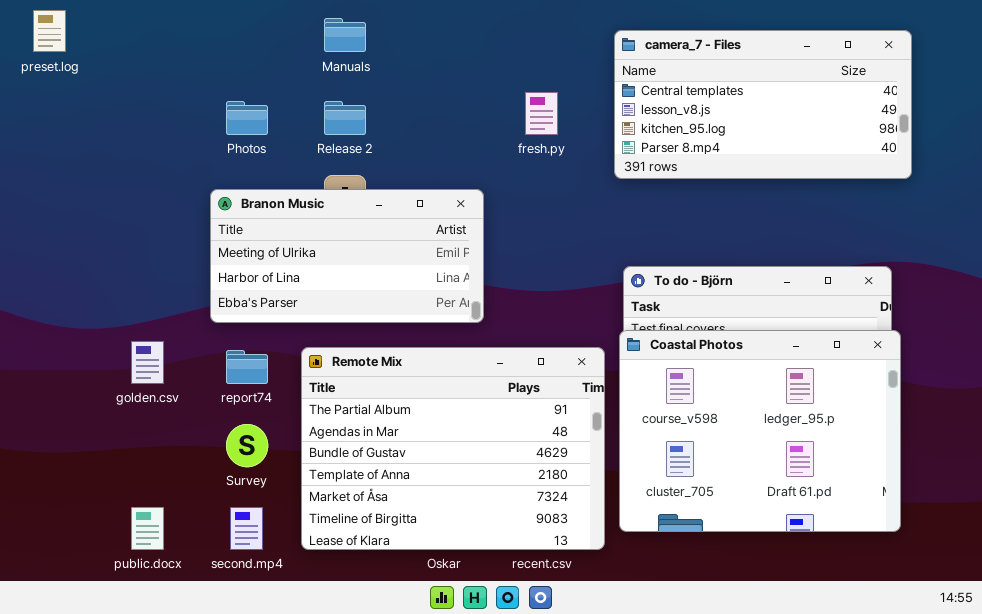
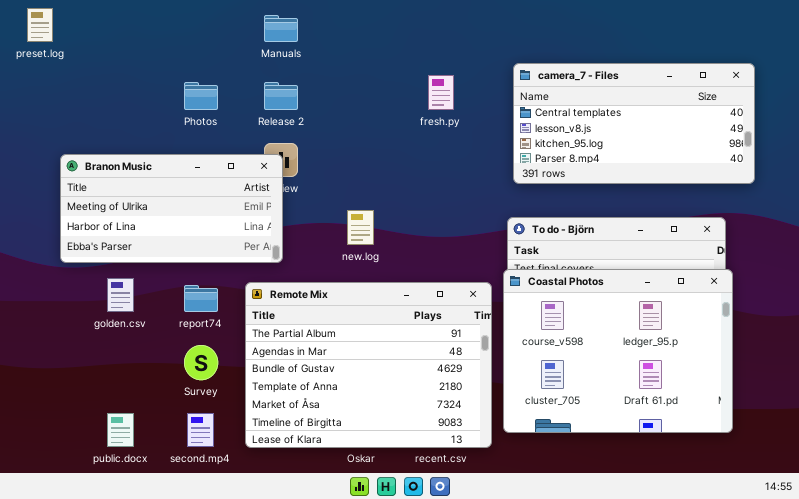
camera_7 - Files: [614,30,912,179] -> [513,63,755,184], moved
Branon Music: [210,189,484,323] -> [60,154,283,263], moved

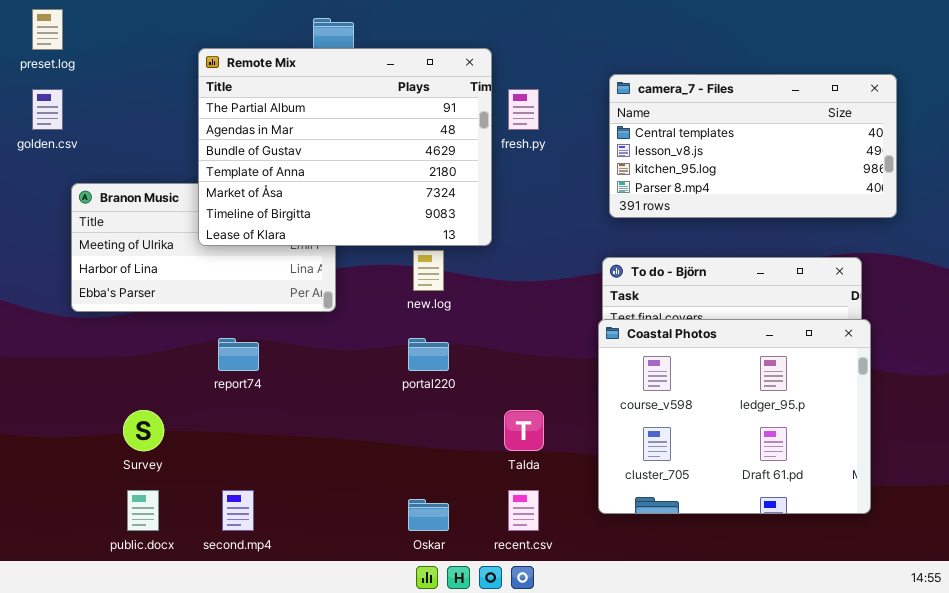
golden.csv: [107,278,134,312] -> [32,89,63,130], moved
Remote Mix: [245,282,492,448] -> [198,48,492,246], moved
Survey: [184,345,218,380] -> [123,410,164,451], moved

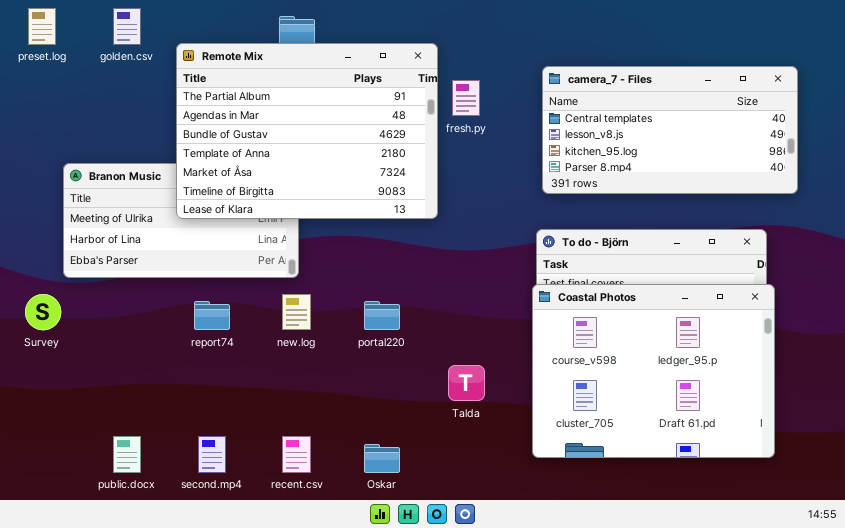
golden.csv: [32,89,63,130] -> [113,8,141,45], moved
new.log: [413,250,444,291] -> [282,294,311,330], moved
Survey: [123,410,164,451] -> [25,294,61,330], moved
recent.csv: [508,490,539,531] -> [282,436,311,473], moved

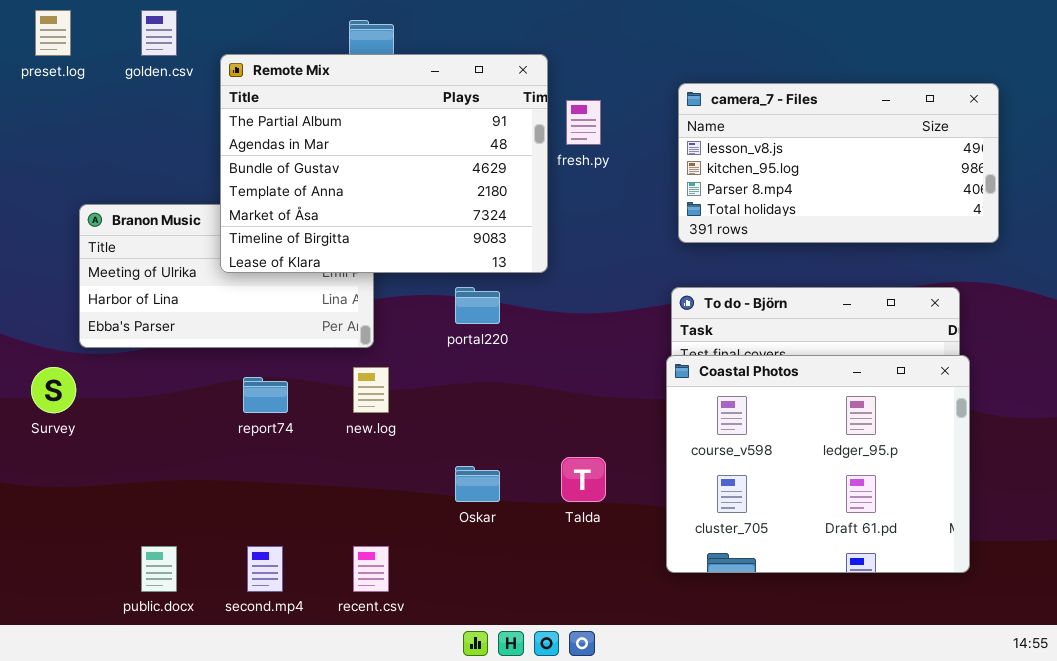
camera_7 - Files: [542,66,798,194] -> [678,83,999,243], scrolled down 1 row
portal220: [364,301,400,330] -> [455,287,500,324], moved
Oskar: [364,444,400,473] -> [455,466,500,502], moved

